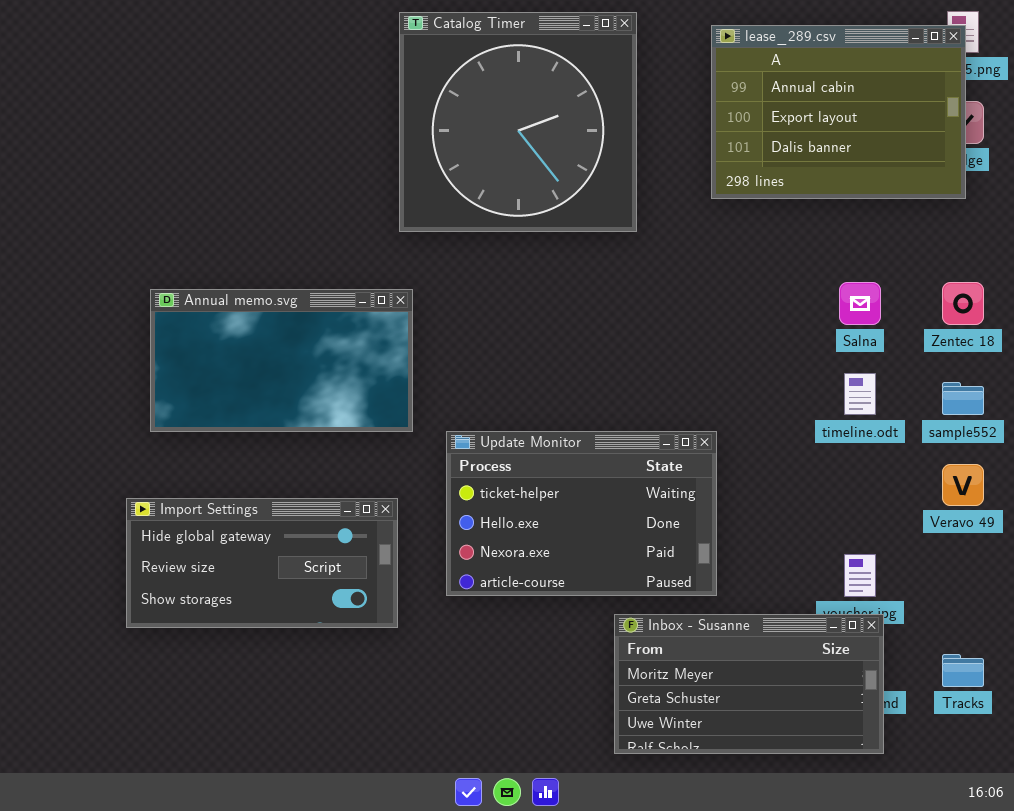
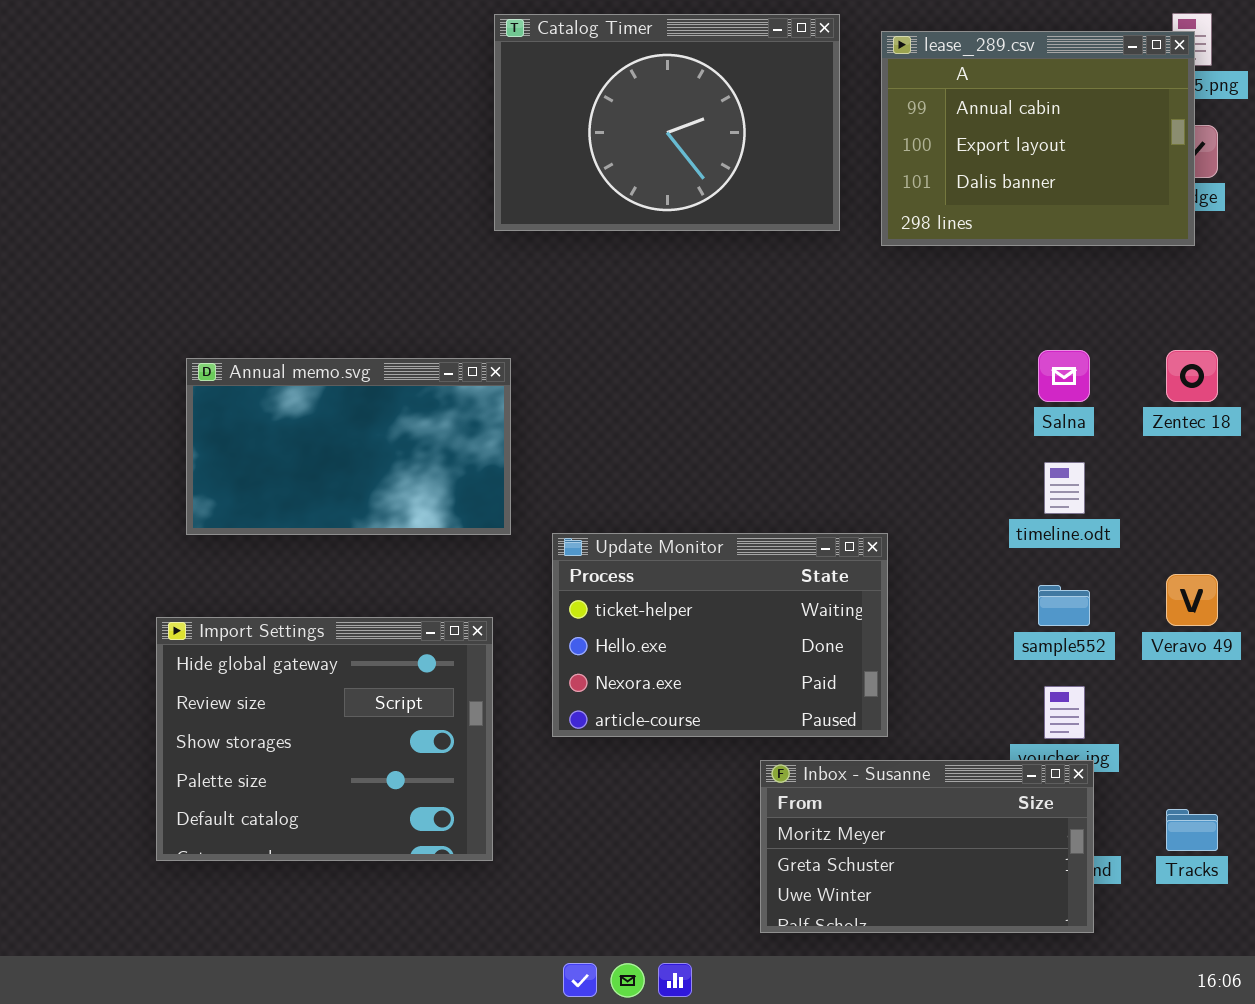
Catalog Timer: [399,12,637,232] -> [494,14,840,231], resized
sample552: [942,382,984,415] -> [1038,585,1090,626], moved
Import Settings: [126,498,398,628] -> [156,617,493,861], resized

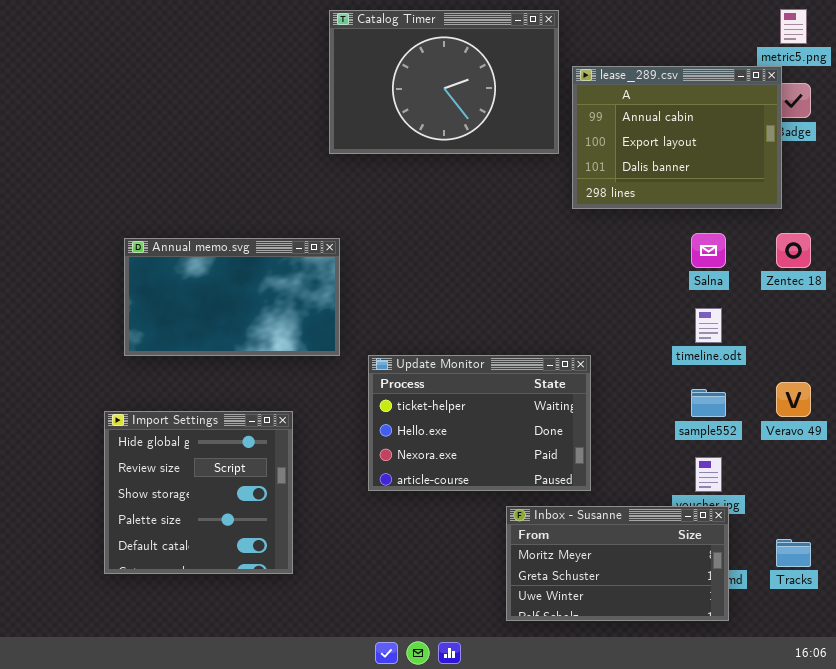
lease_289.csv: [881,31,1195,246] -> [572,66,782,209], moved
Import Settings: [156,617,493,861] -> [104,411,293,574], resized

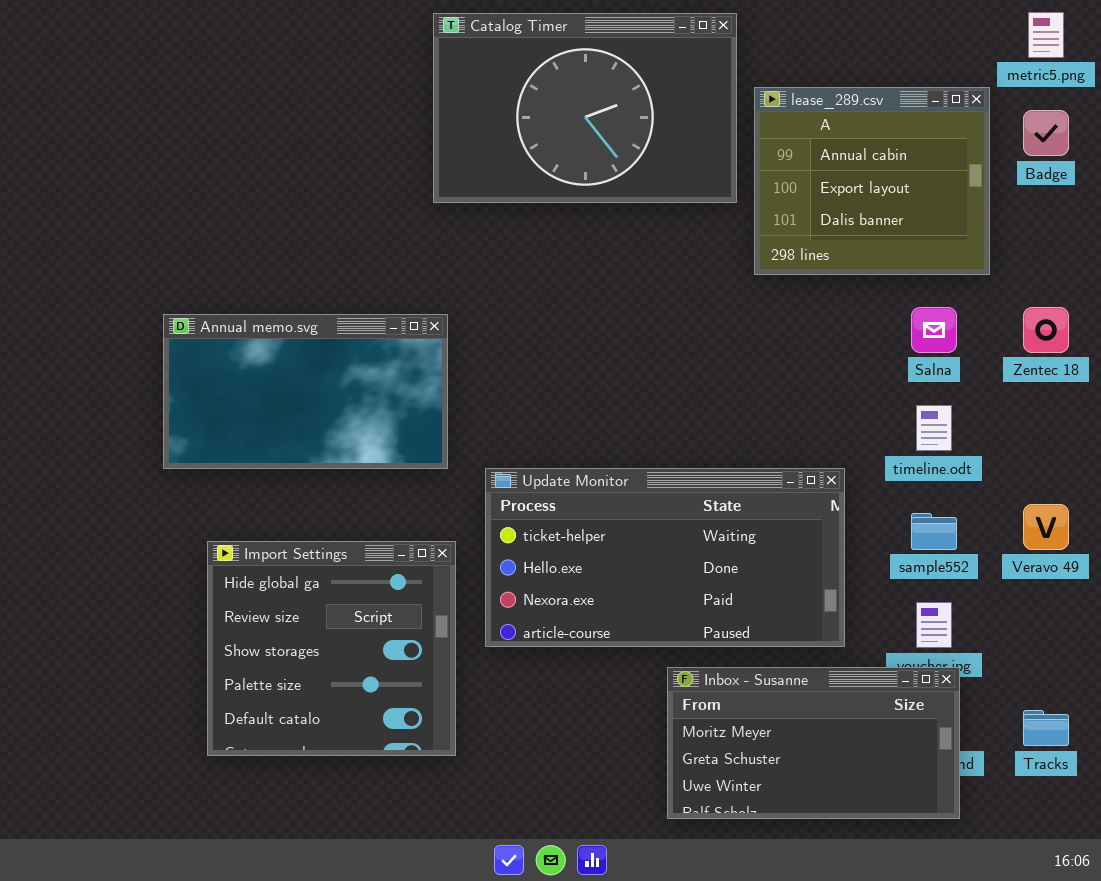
lease_289.csv: [572,66,782,209] -> [754,87,990,275], resized
Update Monitor: [368,355,591,491] -> [485,468,845,647], resized
Import Settings: [104,411,293,574] -> [207,541,456,756], moved

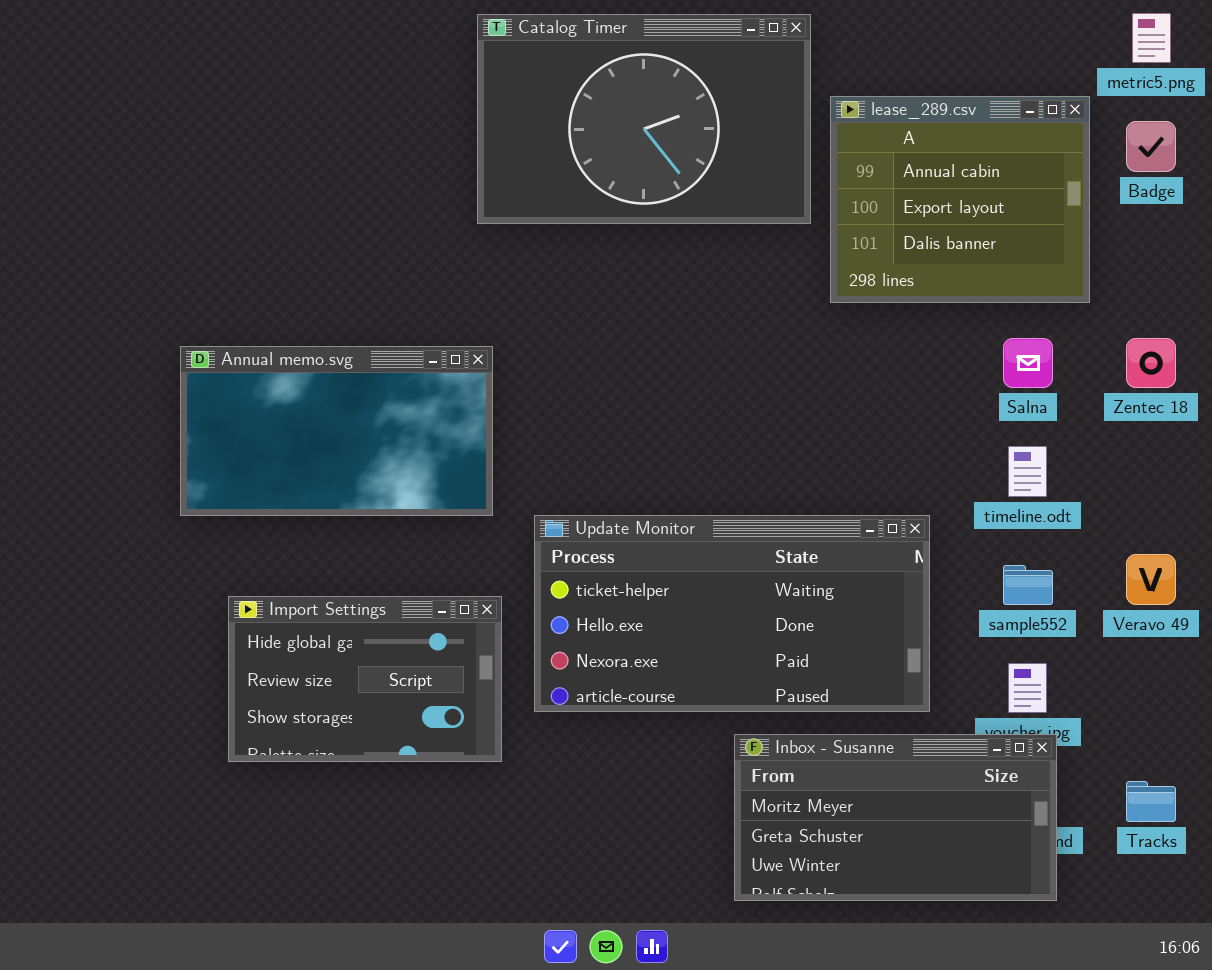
Import Settings: [207,541,456,756] -> [228,596,502,762], resized

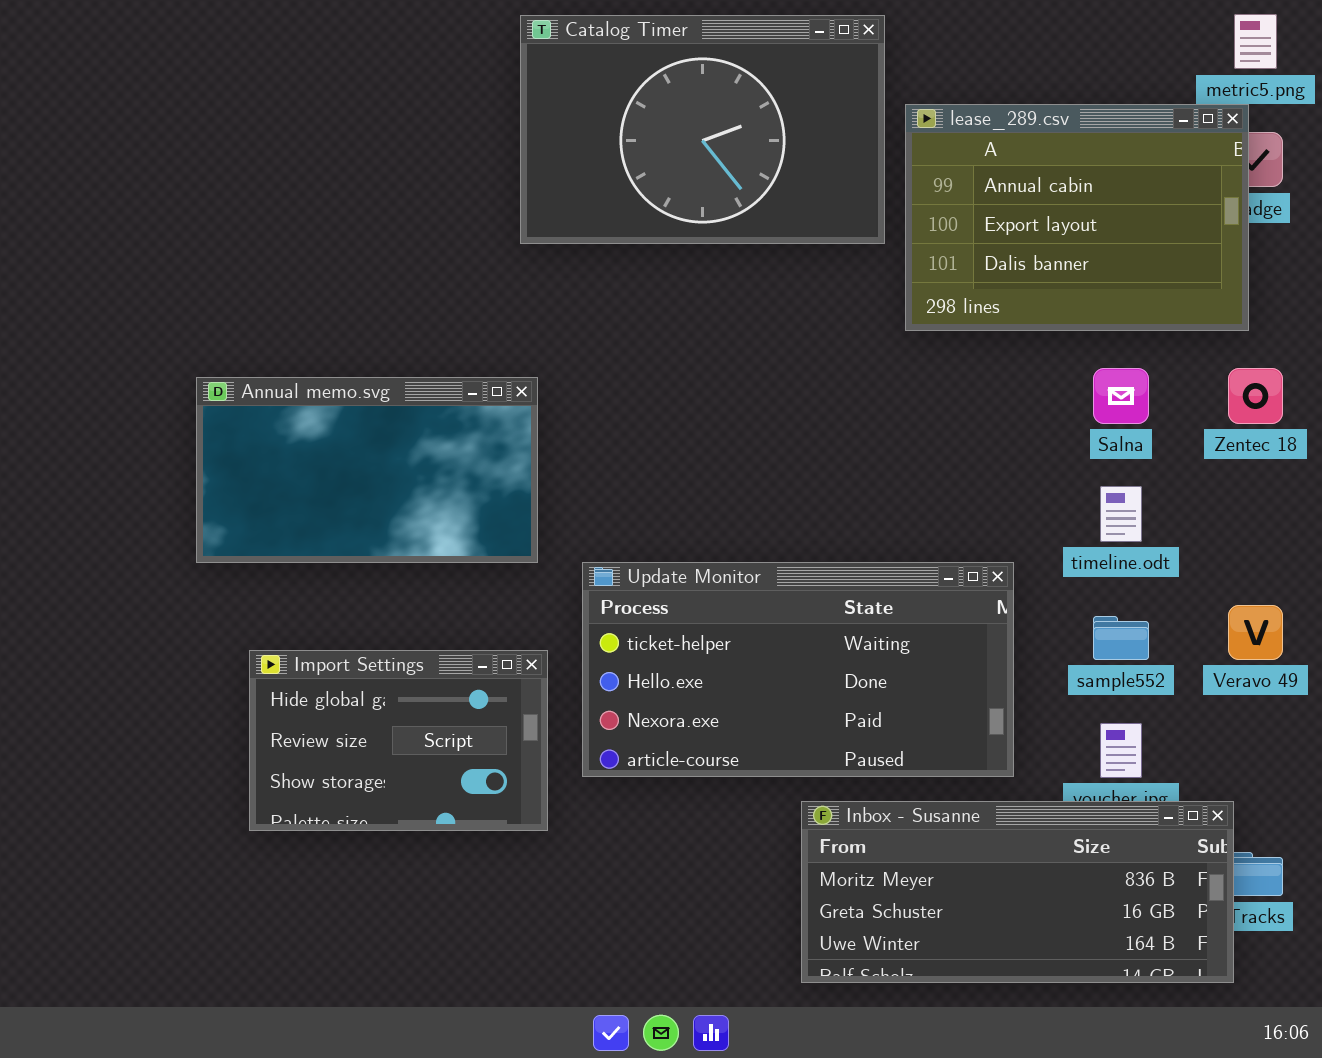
lease_289.csv: [830,96,1090,303] -> [905,104,1249,331], resized
Inbox - Susanne: [734,734,1057,901] -> [801,801,1234,983], resized

